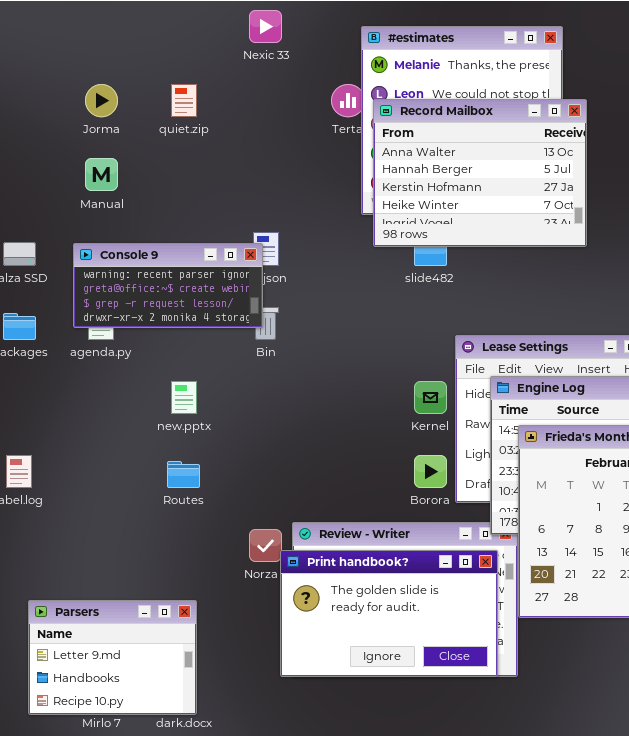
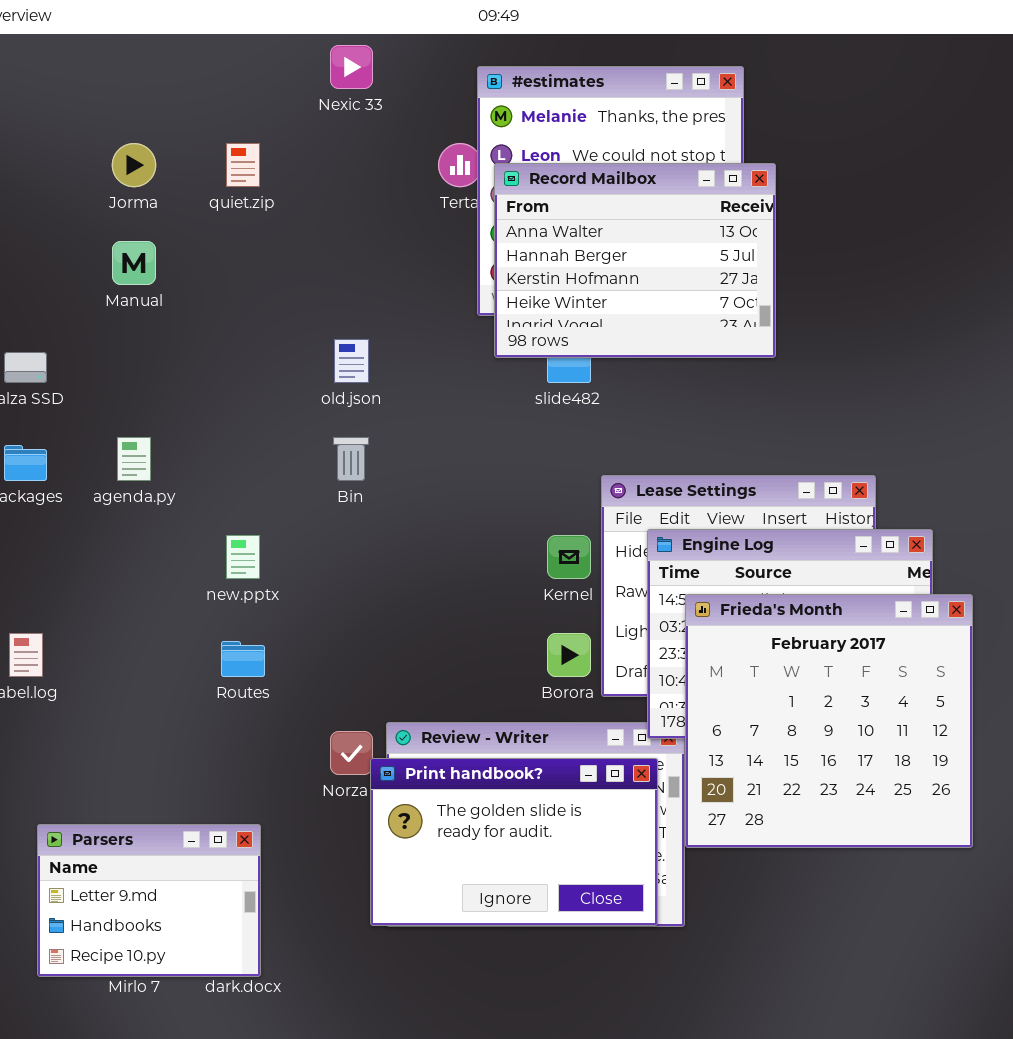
Console 9: [73,243,263,328] -> none, closed

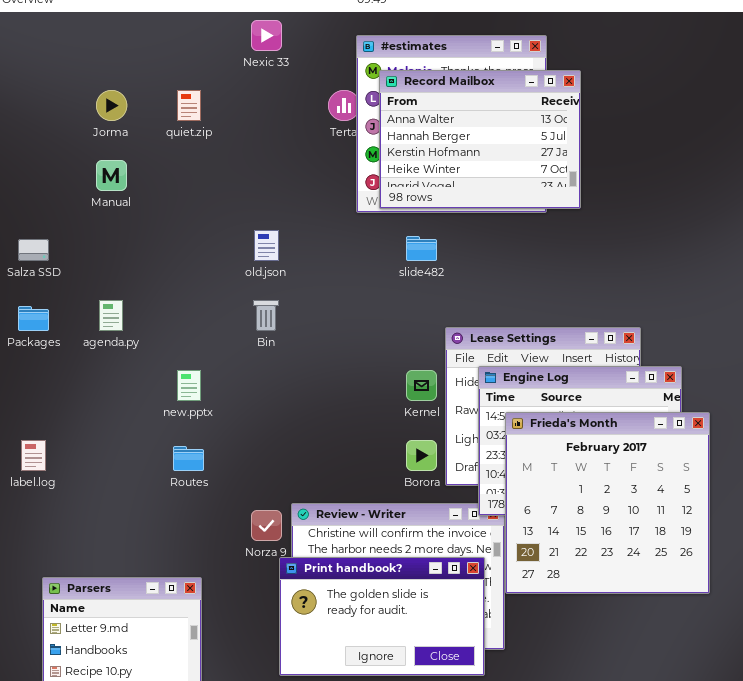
Record Mailbox: [494,163,776,358] -> [379,70,581,209], moved
Print handbook?: [370,758,658,926] -> [279,557,485,676], moved

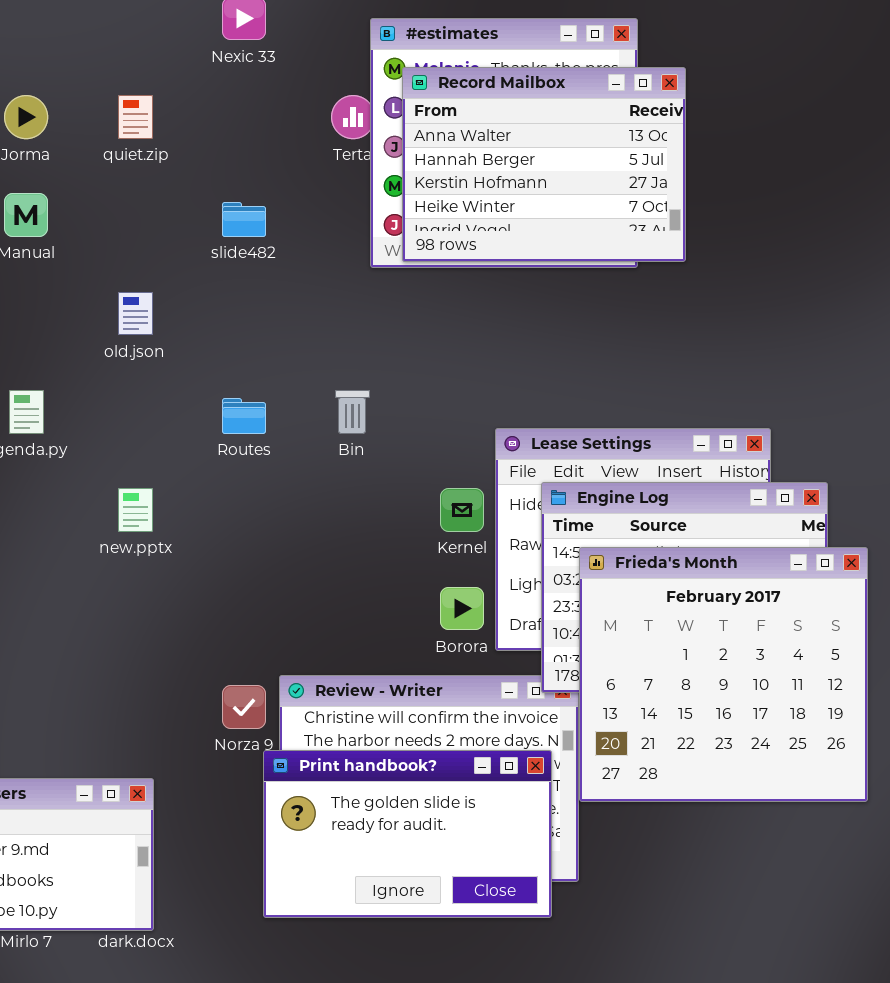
old.json: [254,230,279,261] -> [118,292,153,335], moved
slide482: [406,236,437,261] -> [222,202,266,237], moved
Bin: [253,300,279,331] -> [335,390,370,434], moved
Routes: [173,446,204,471] -> [222,398,266,434], moved

